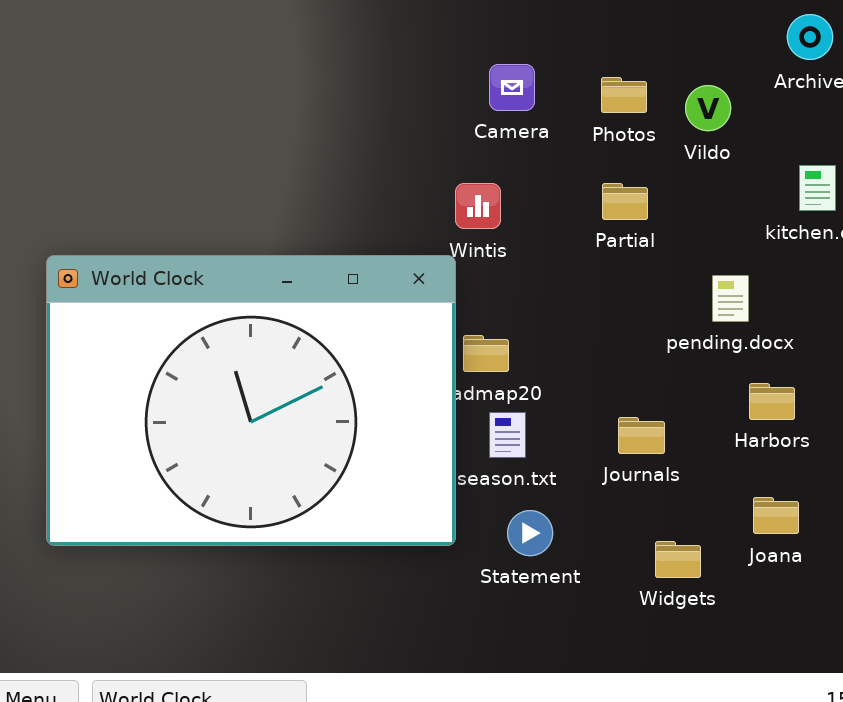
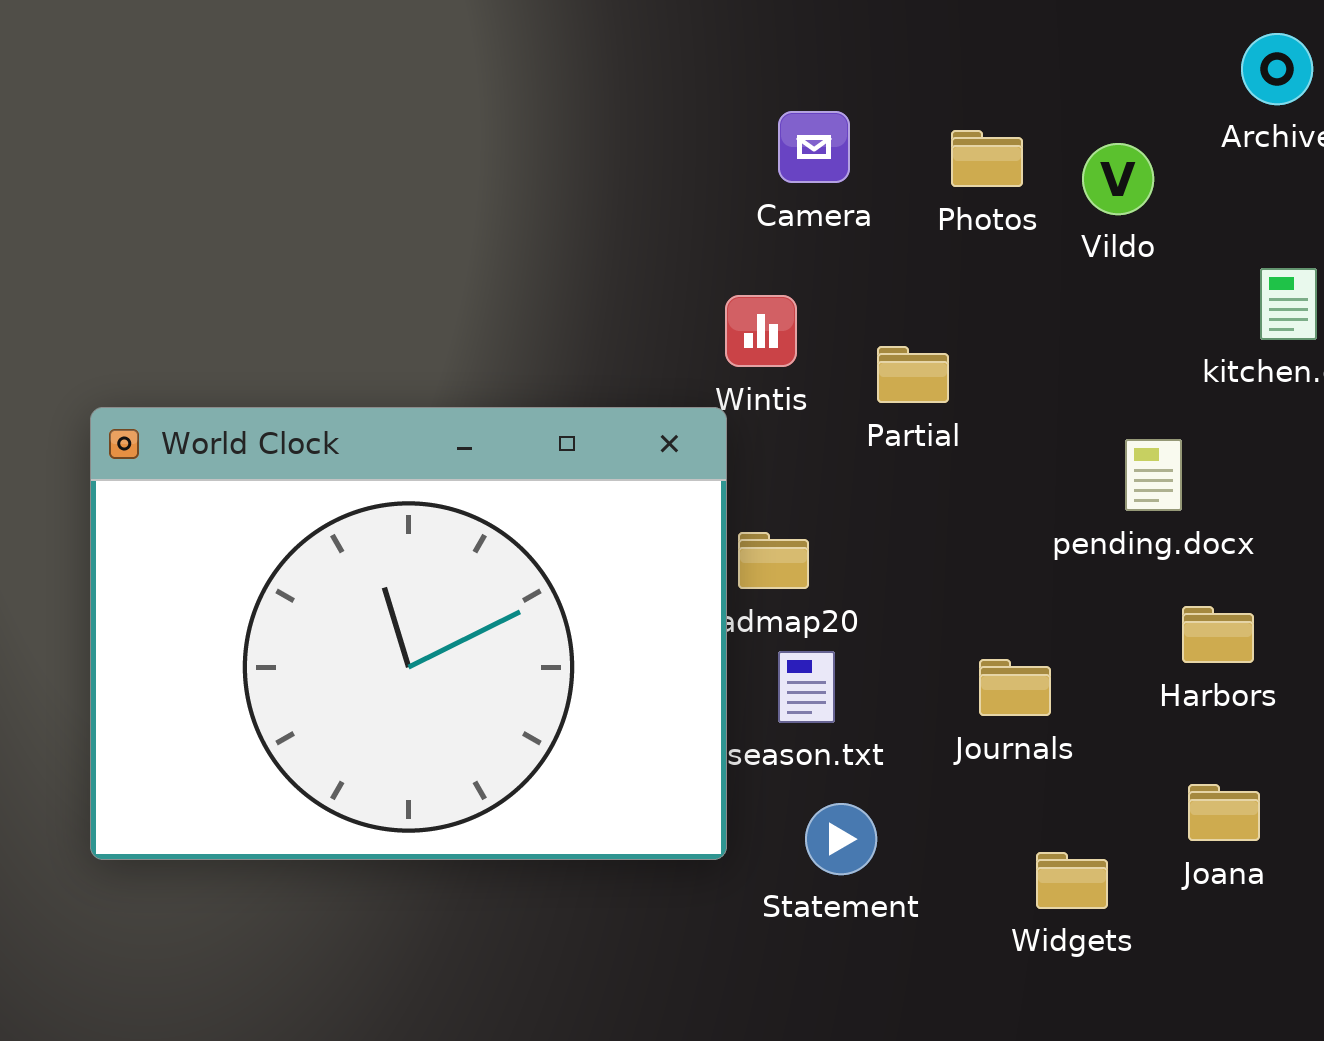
Partial: [602,183,648,220] -> [877,346,949,403], moved

